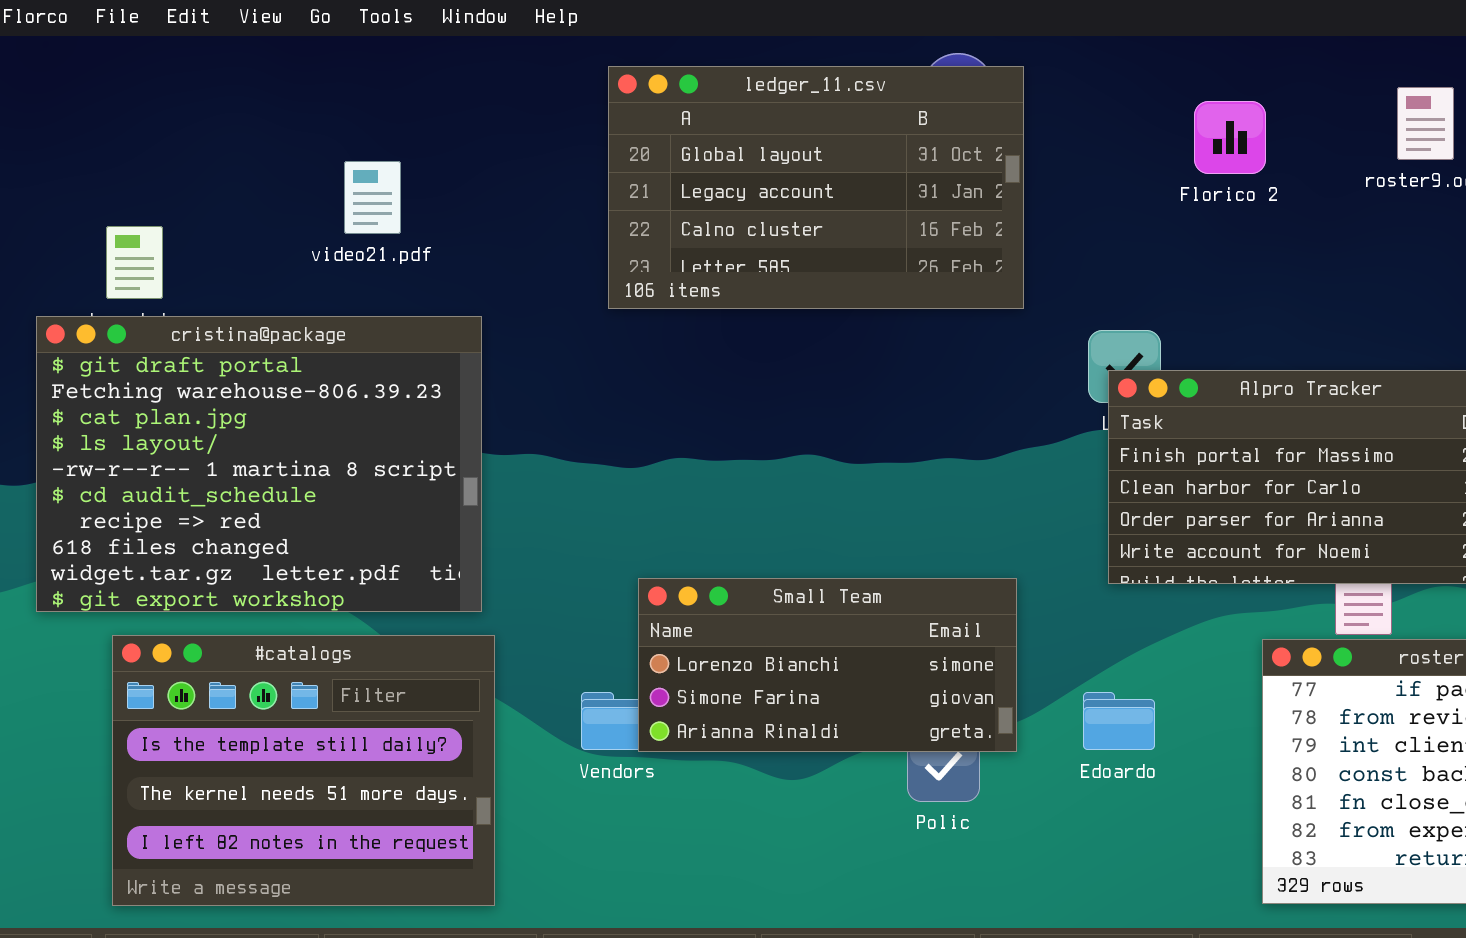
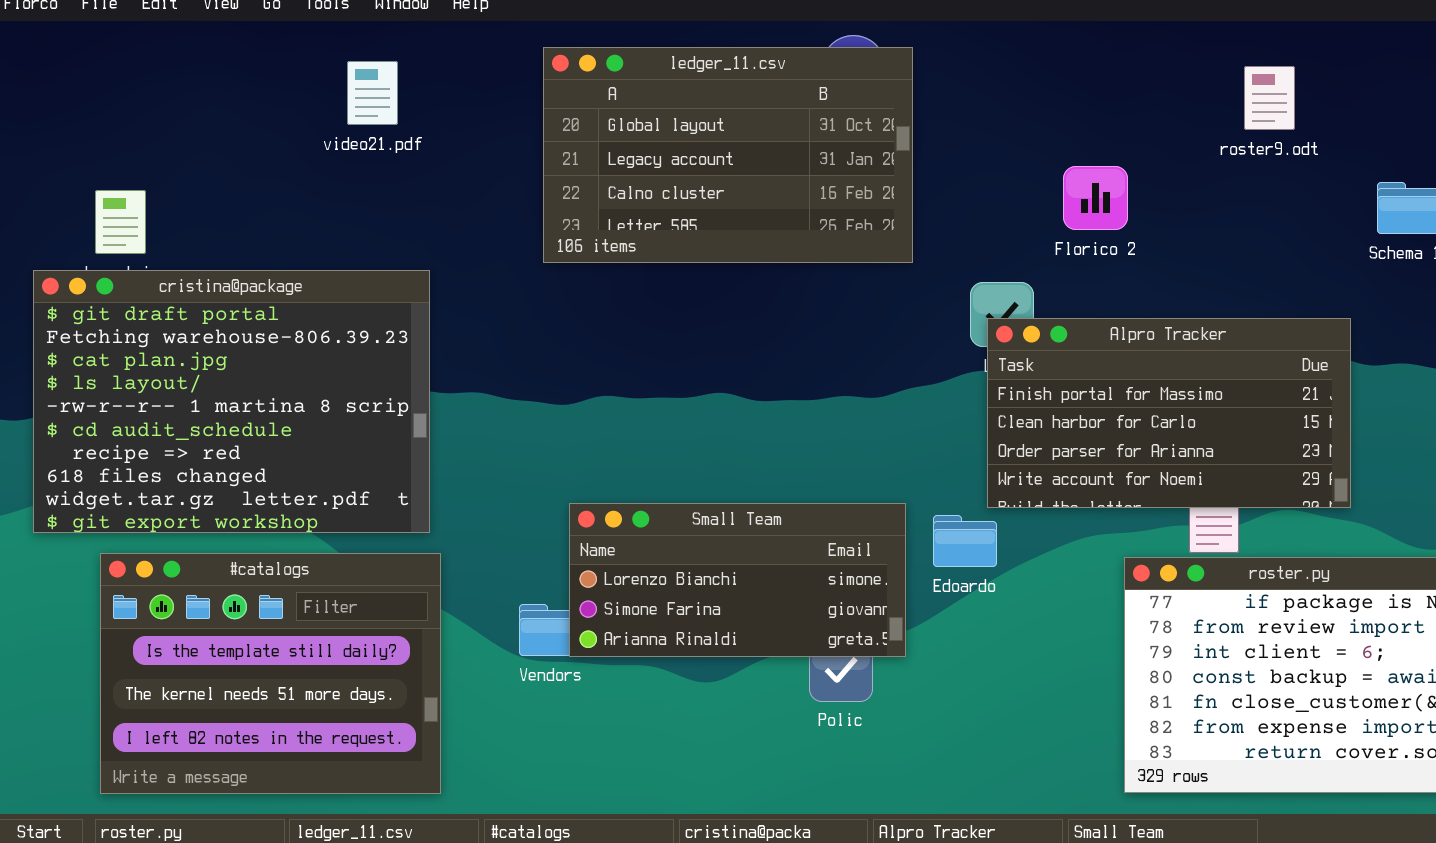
Florico 2: [1194,101,1266,174] -> [1063,166,1128,230], moved
video21.pdf: [344,161,401,234] -> [347,61,398,125], moved
Edoardo: [1083,692,1155,750] -> [933,515,997,567], moved

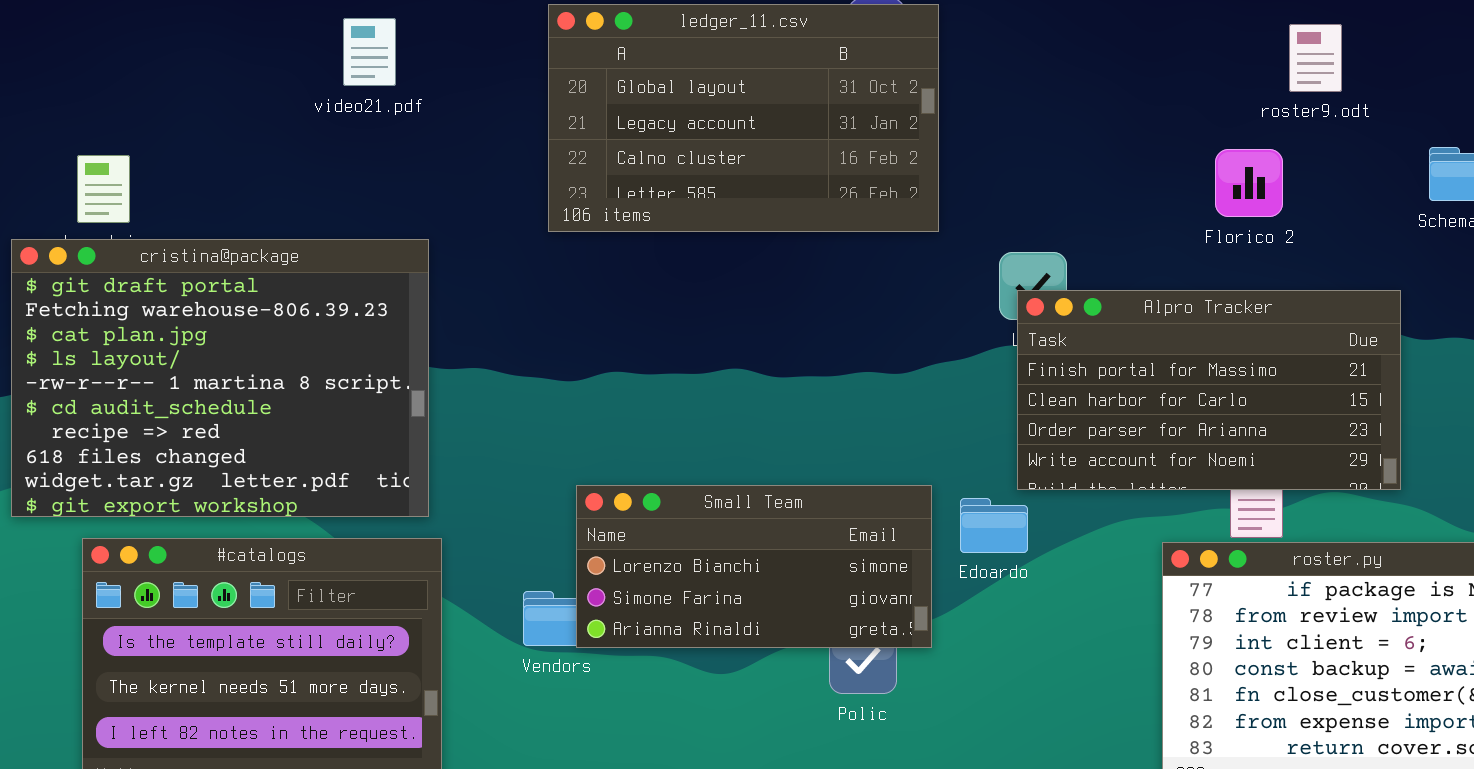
Florico 2: [1063,166,1128,230] -> [1215,149,1283,217], moved

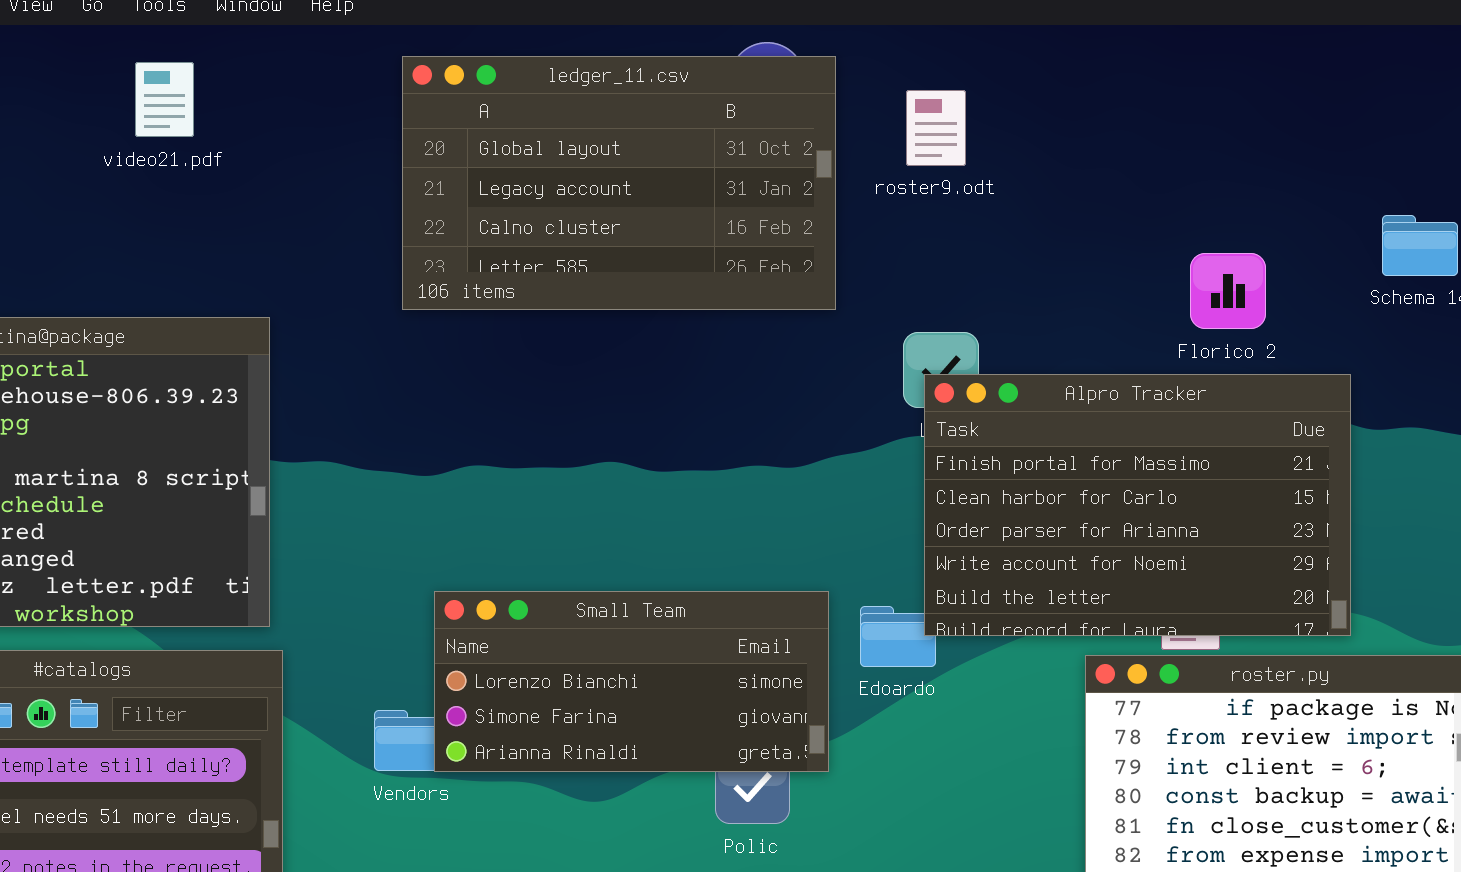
video21.pdf: [343,18,396,86] -> [135,62,194,137], moved
roster9.odt: [1289,24,1342,92] -> [906,90,966,166], moved
Florico 2: [1215,149,1283,217] -> [1190,253,1266,329], moved
Alpro Tracker: [1017,290,1401,490] -> [924,374,1351,636], resized

